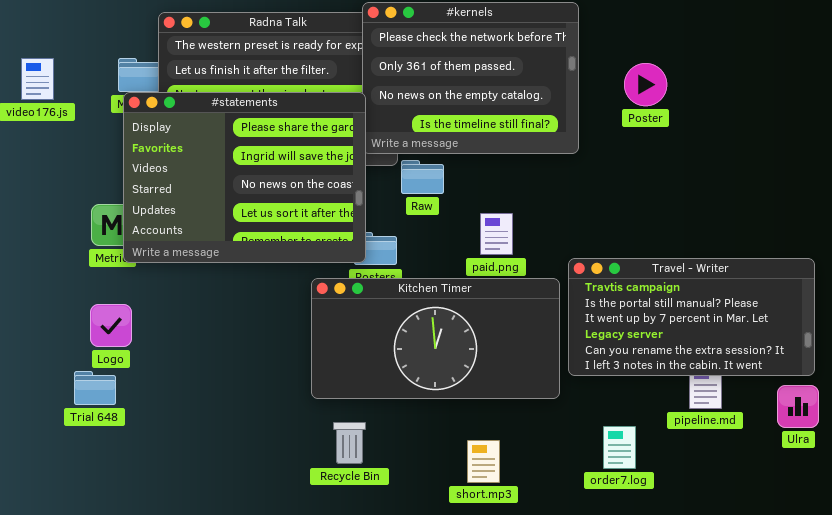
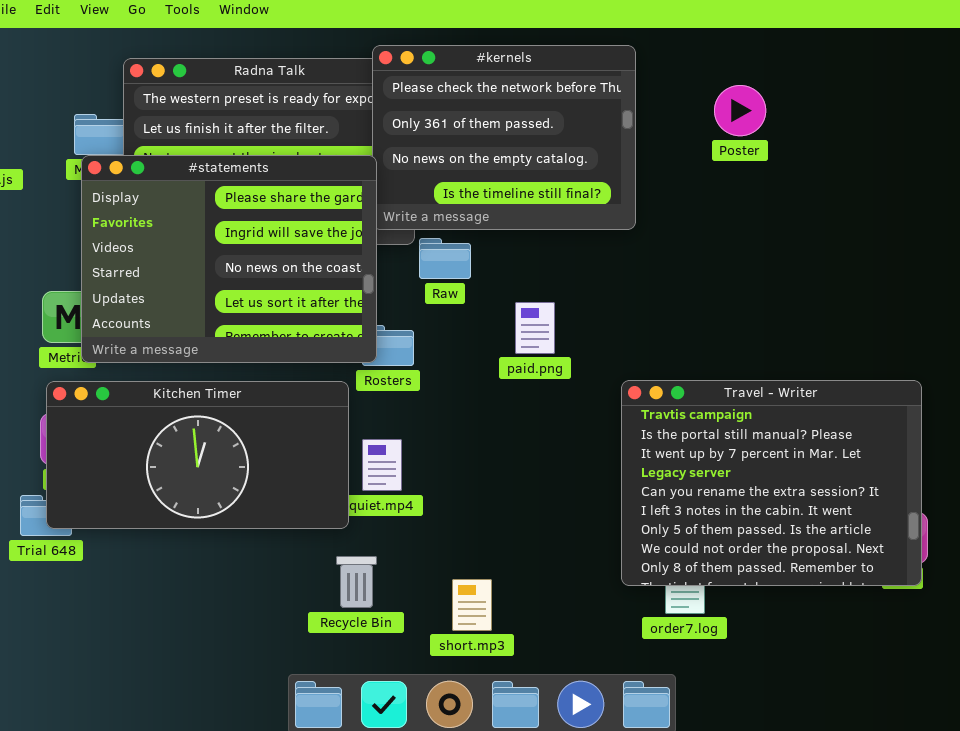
Poster: [624,63,667,106] -> [714,85,766,136], moved
Travel - Writer: [568,258,815,376] -> [621,380,922,586], moved, resized
Kitchen Timer: [311,278,560,399] -> [46,381,349,529], moved
short.mp3: [467,440,500,483] -> [452,579,492,631], moved

